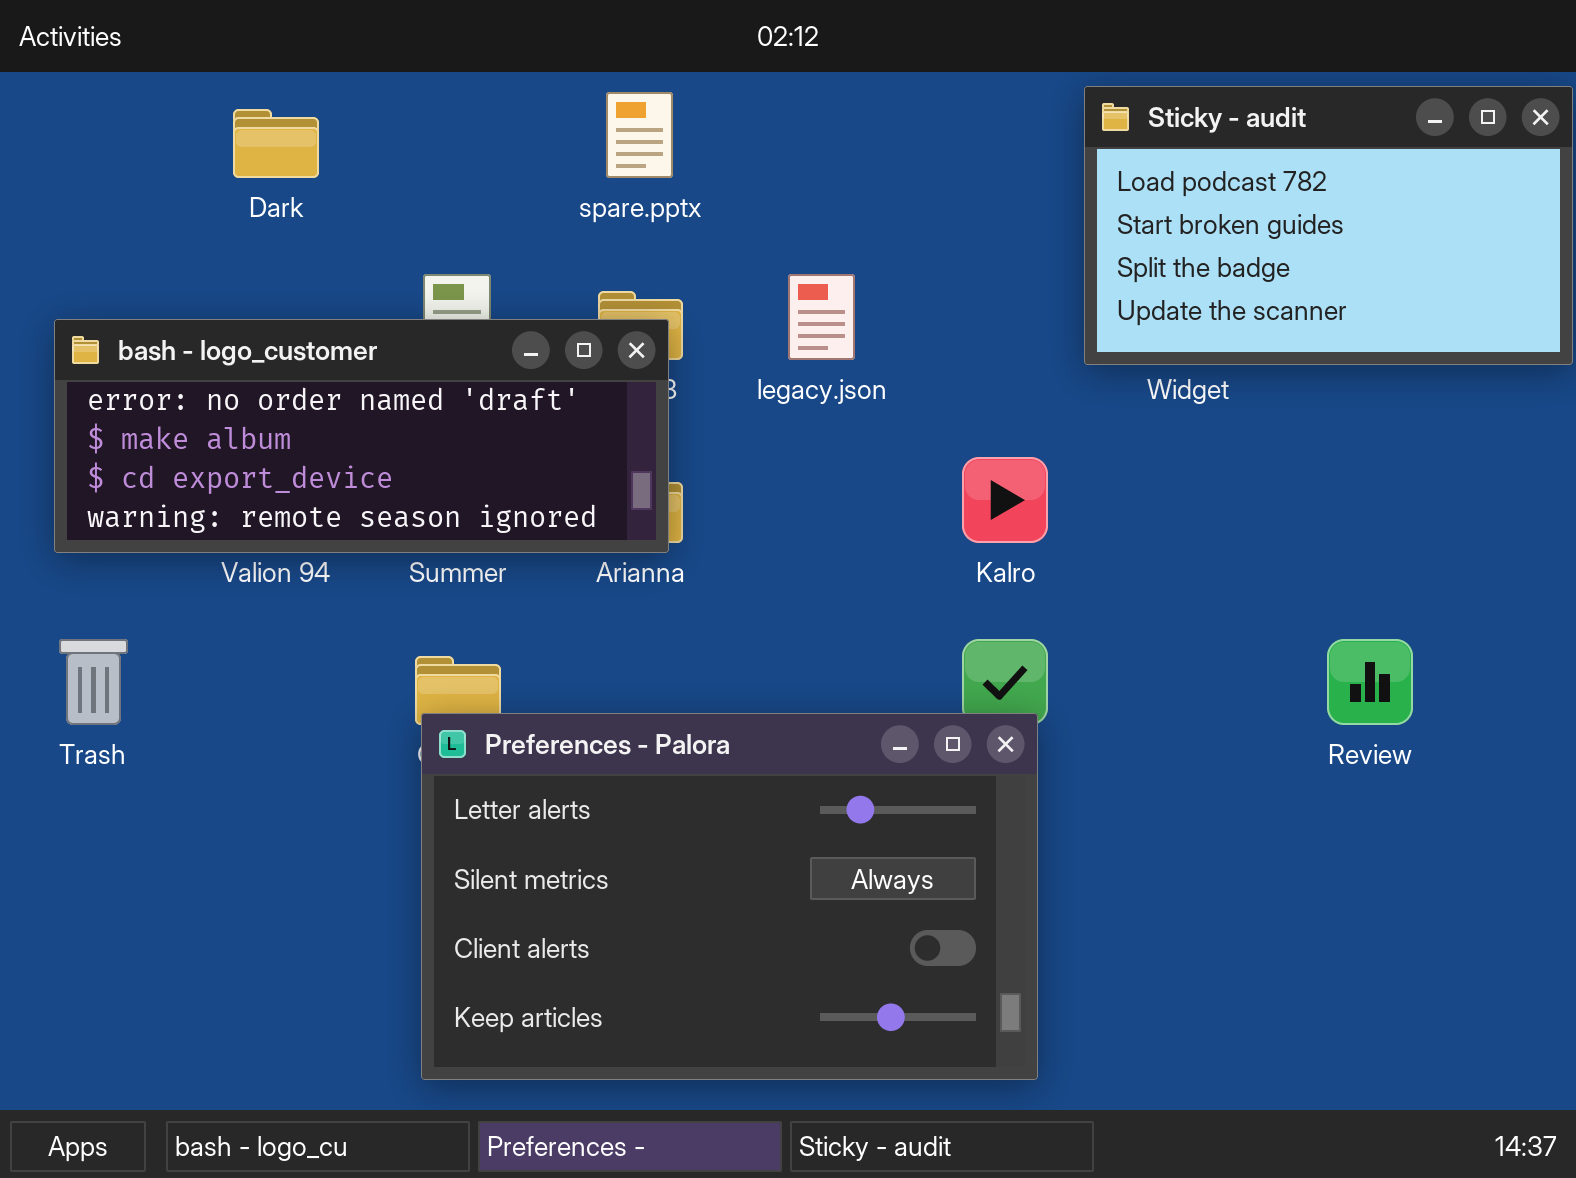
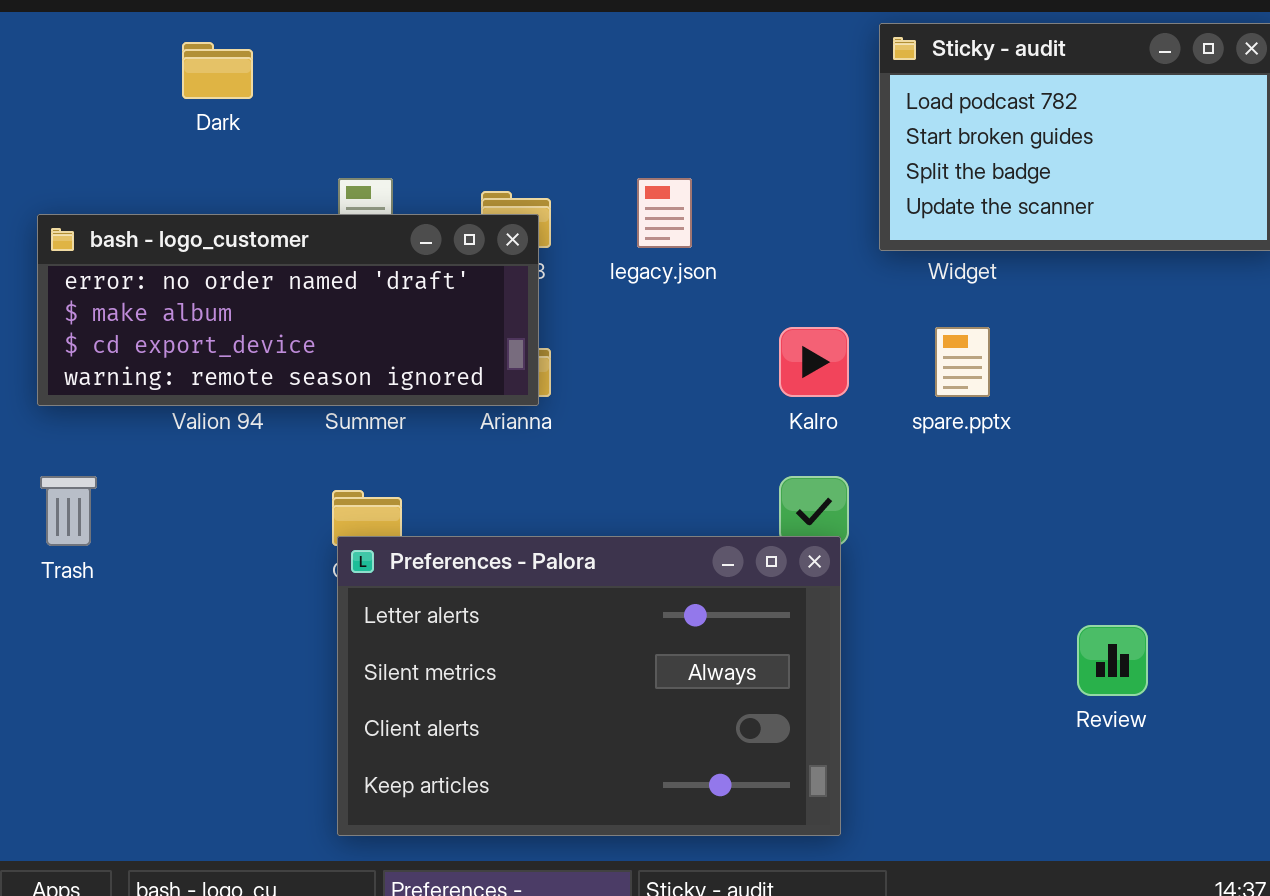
spare.pptx: [606,92,673,178] -> [935,327,990,397], moved
Review: [1327,639,1413,725] -> [1077,625,1148,696], moved

